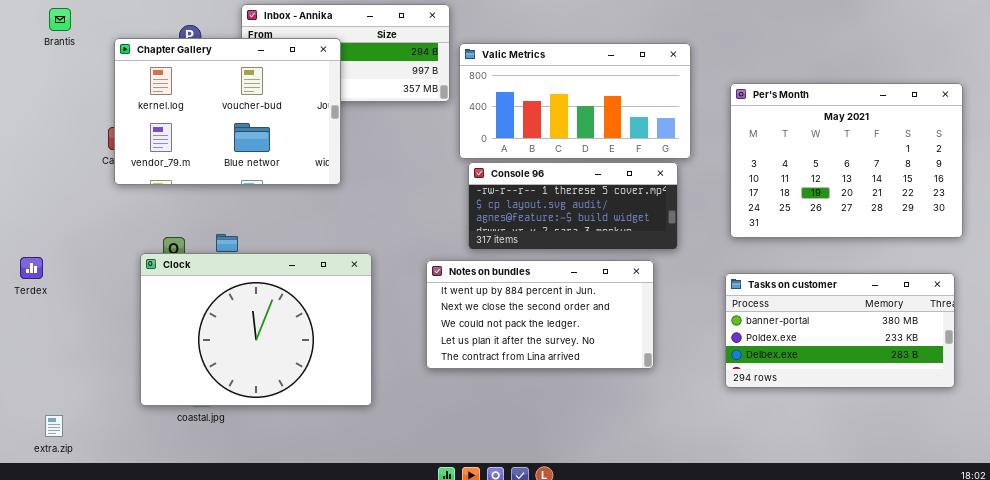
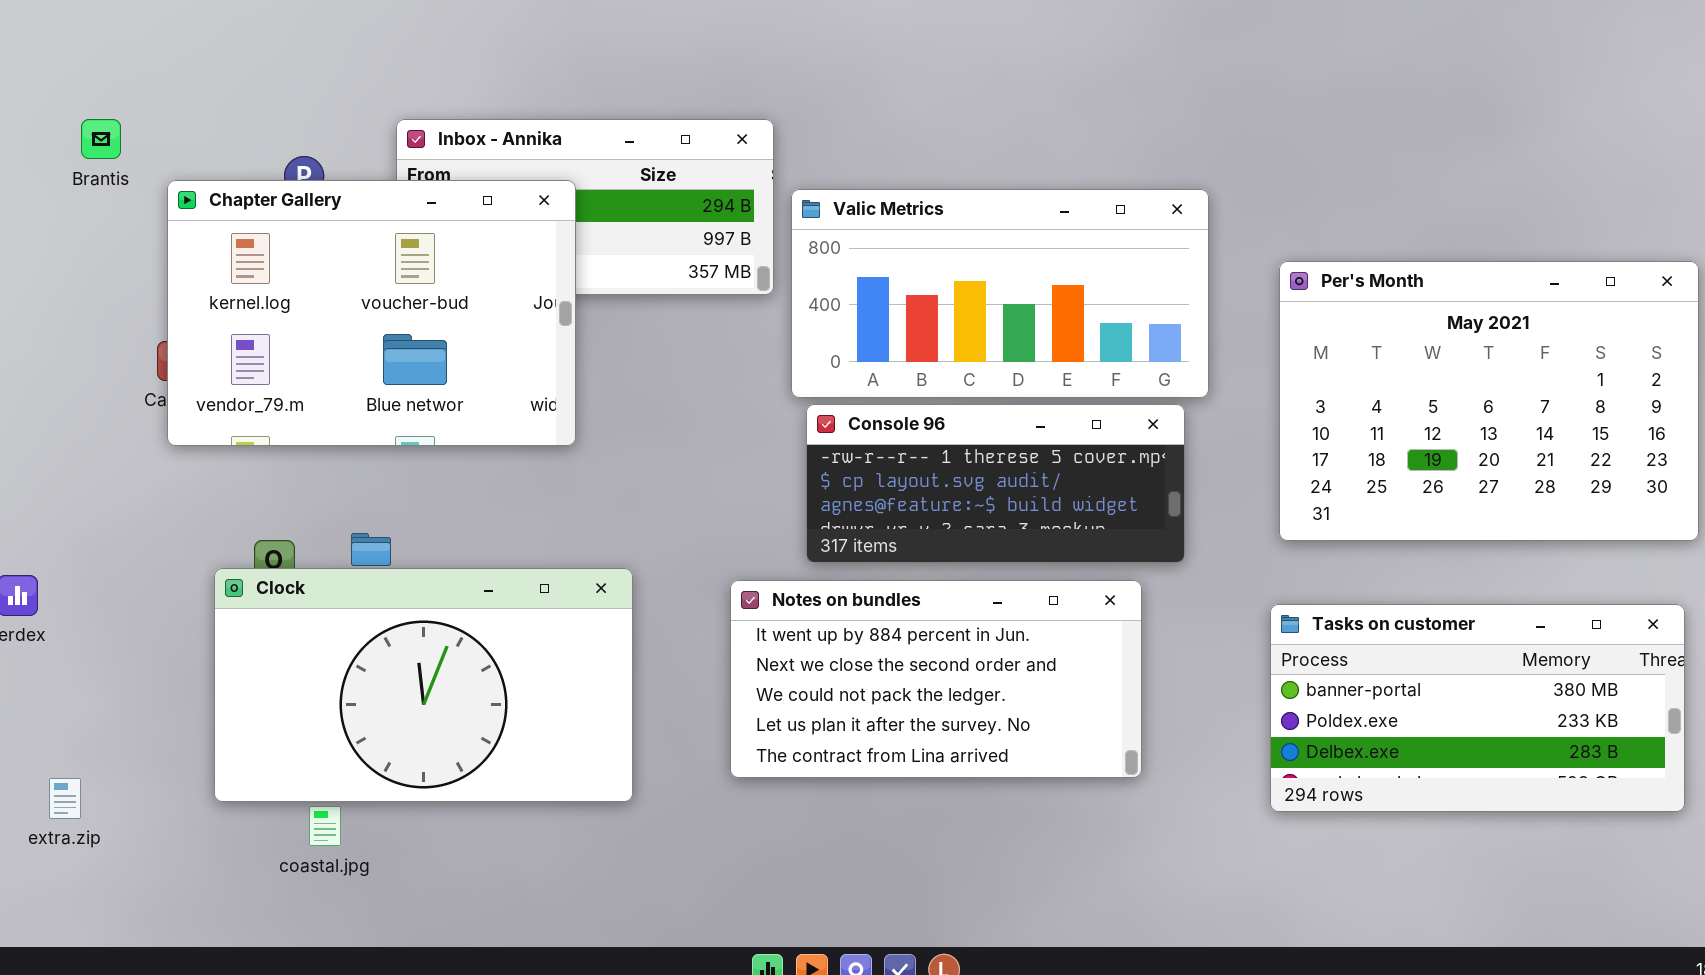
Brantis: [49,8,71,31] -> [81,119,121,159], moved
Clock: [140,253,372,406] -> [214,568,633,802], resized
extra.zip: [45,415,63,437] -> [49,778,81,819], moved

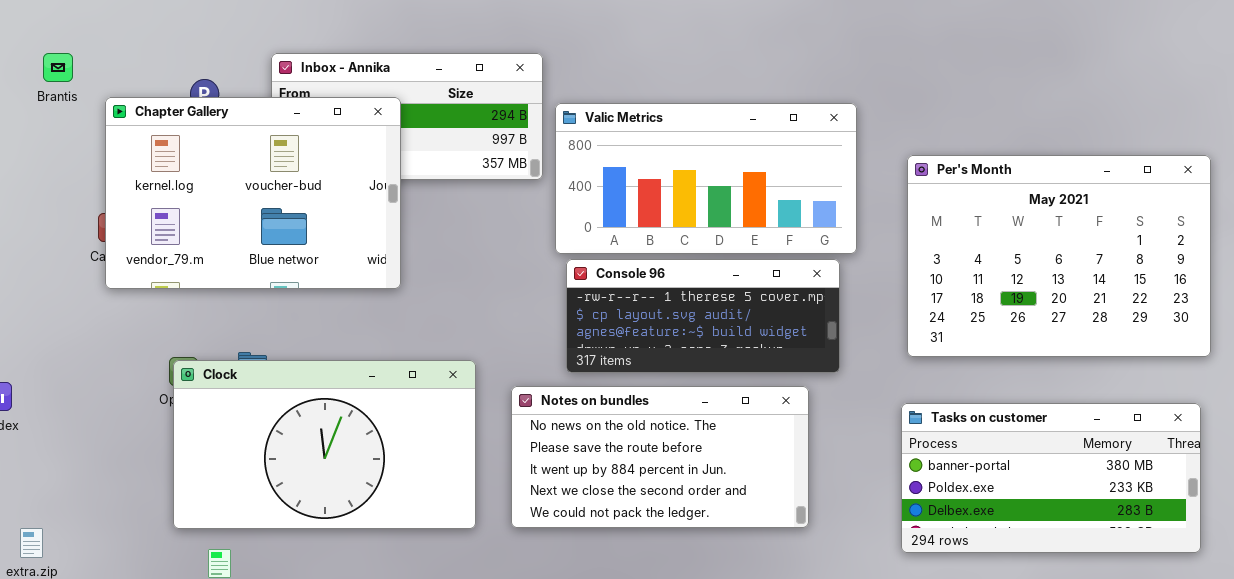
Clock: [214,568,633,802] -> [173,360,476,529], moved
Notes on bundles: [730,580,1142,778] -> [511,386,809,528], scrolled up 2 rows

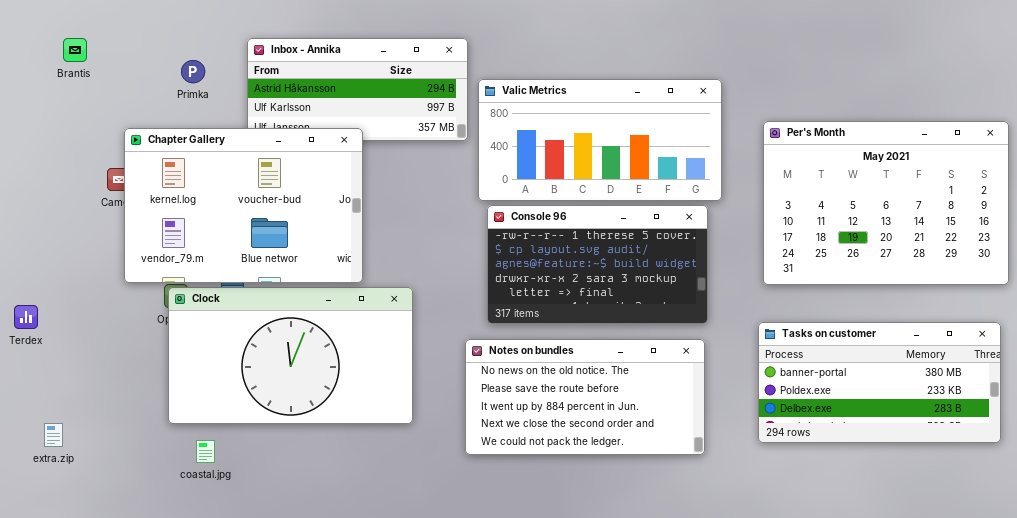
Chapter Gallery: [105,97,401,289] -> [124,128,363,283], moved
Console 96: [566,259,840,373] -> [487,205,708,324], resized
Notes on bundles: [511,386,809,528] -> [465,339,705,455], moved

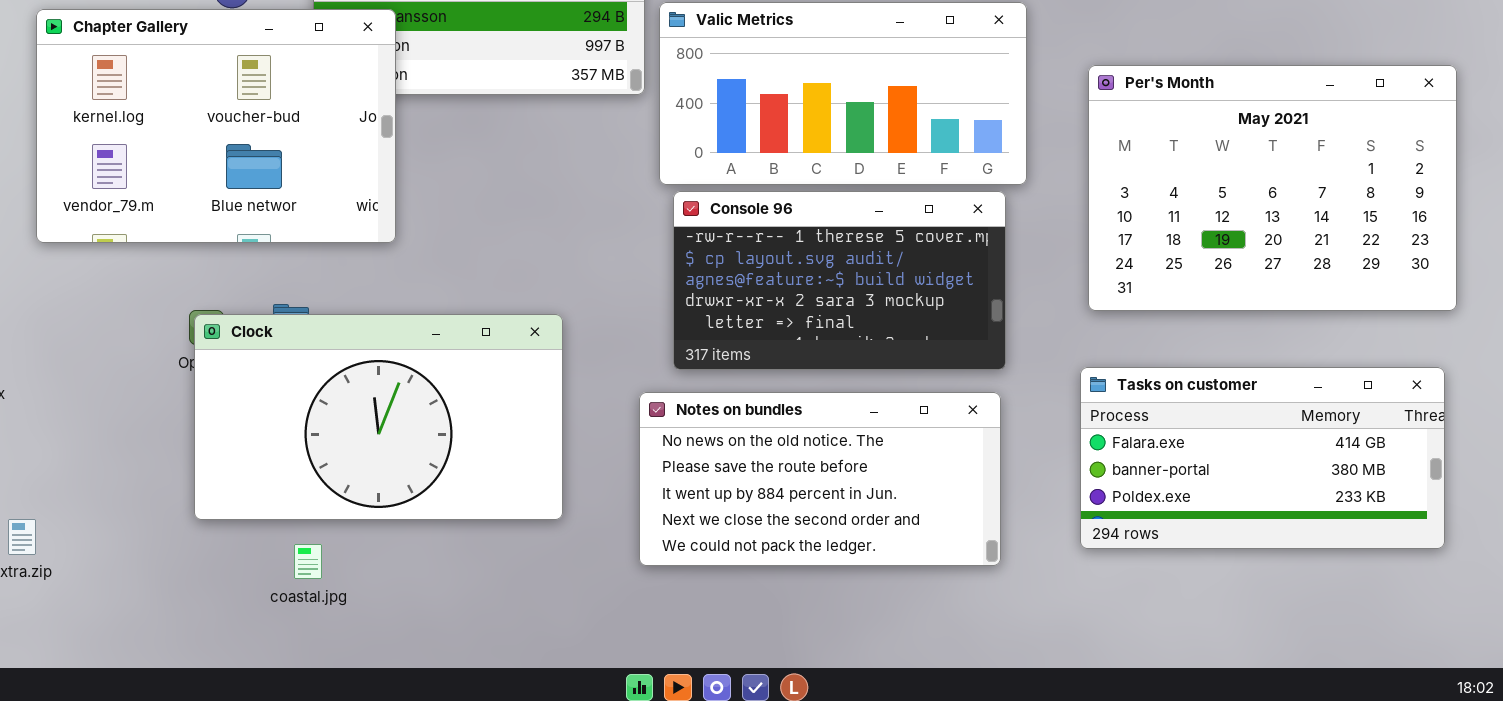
Chapter Gallery: [124,128,363,283] -> [36,9,396,243], moved
Tasks on customer: [758,322,1001,443] -> [1080,367,1445,549], scrolled up 1 row
coastal.jpg: [196,440,215,463] -> [294,544,322,579], moved

